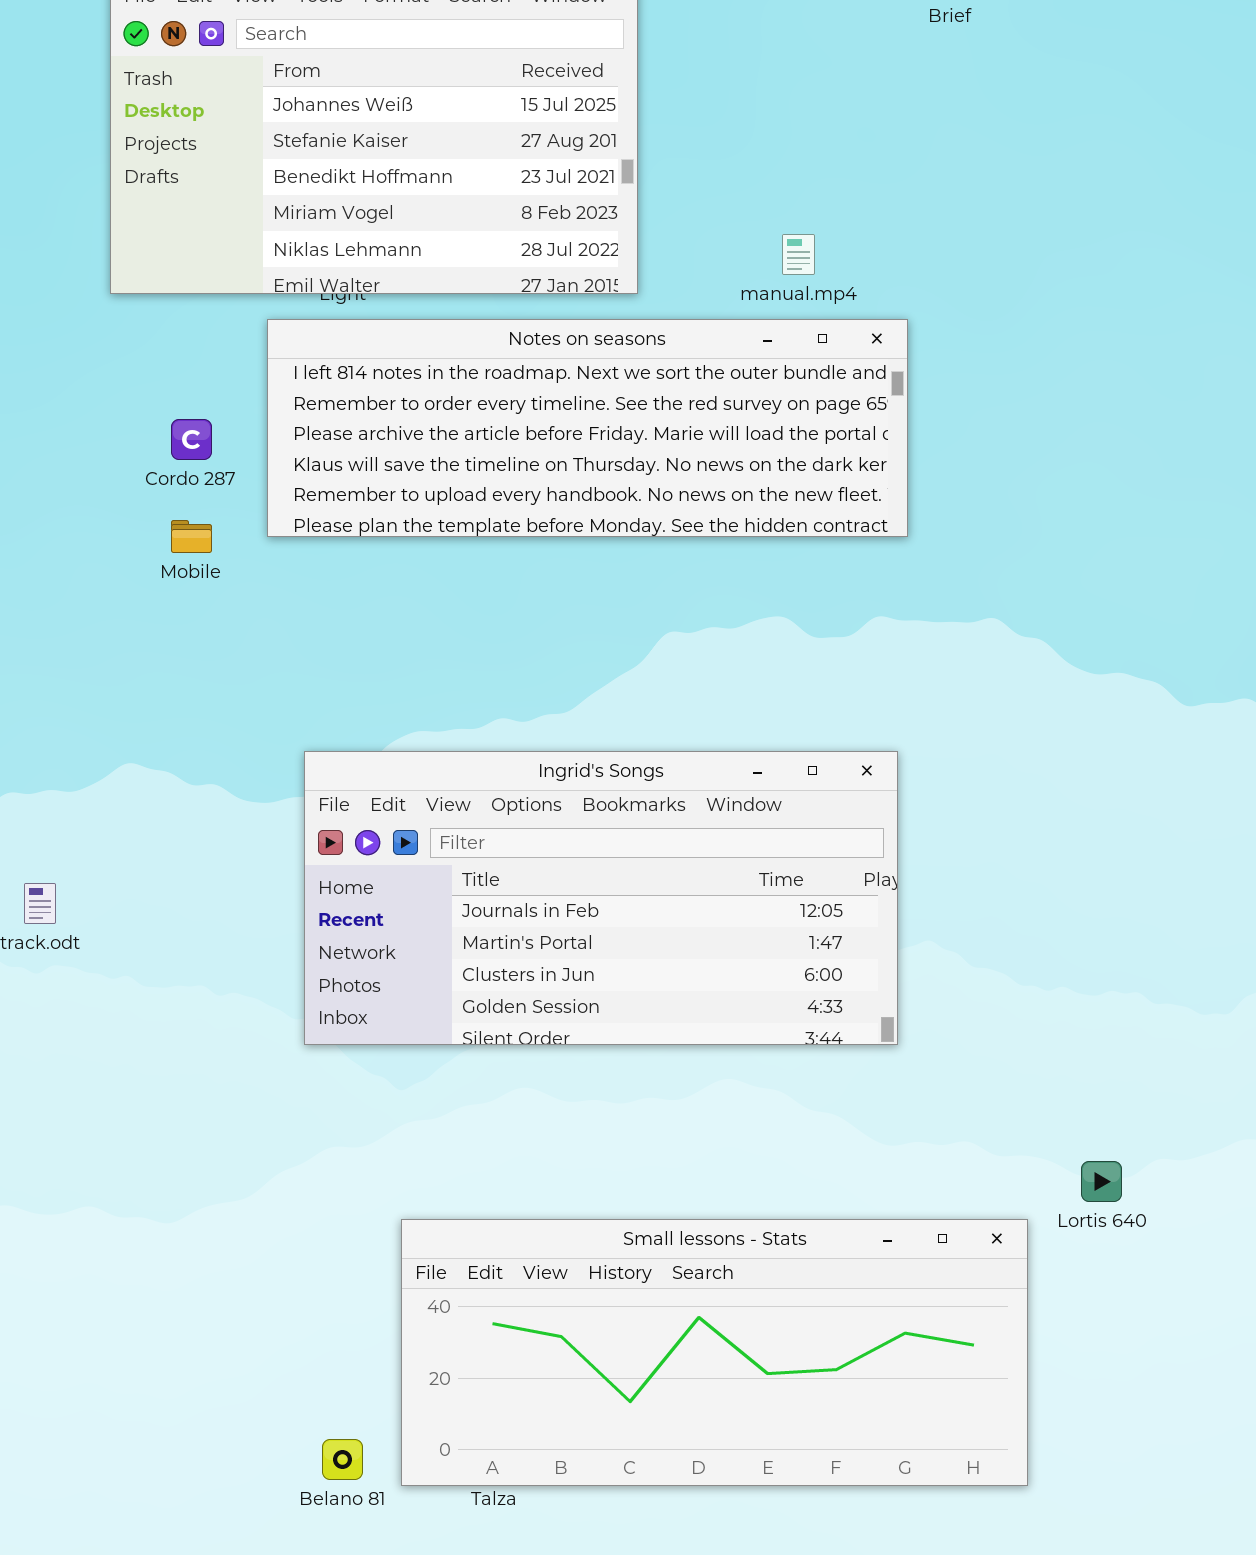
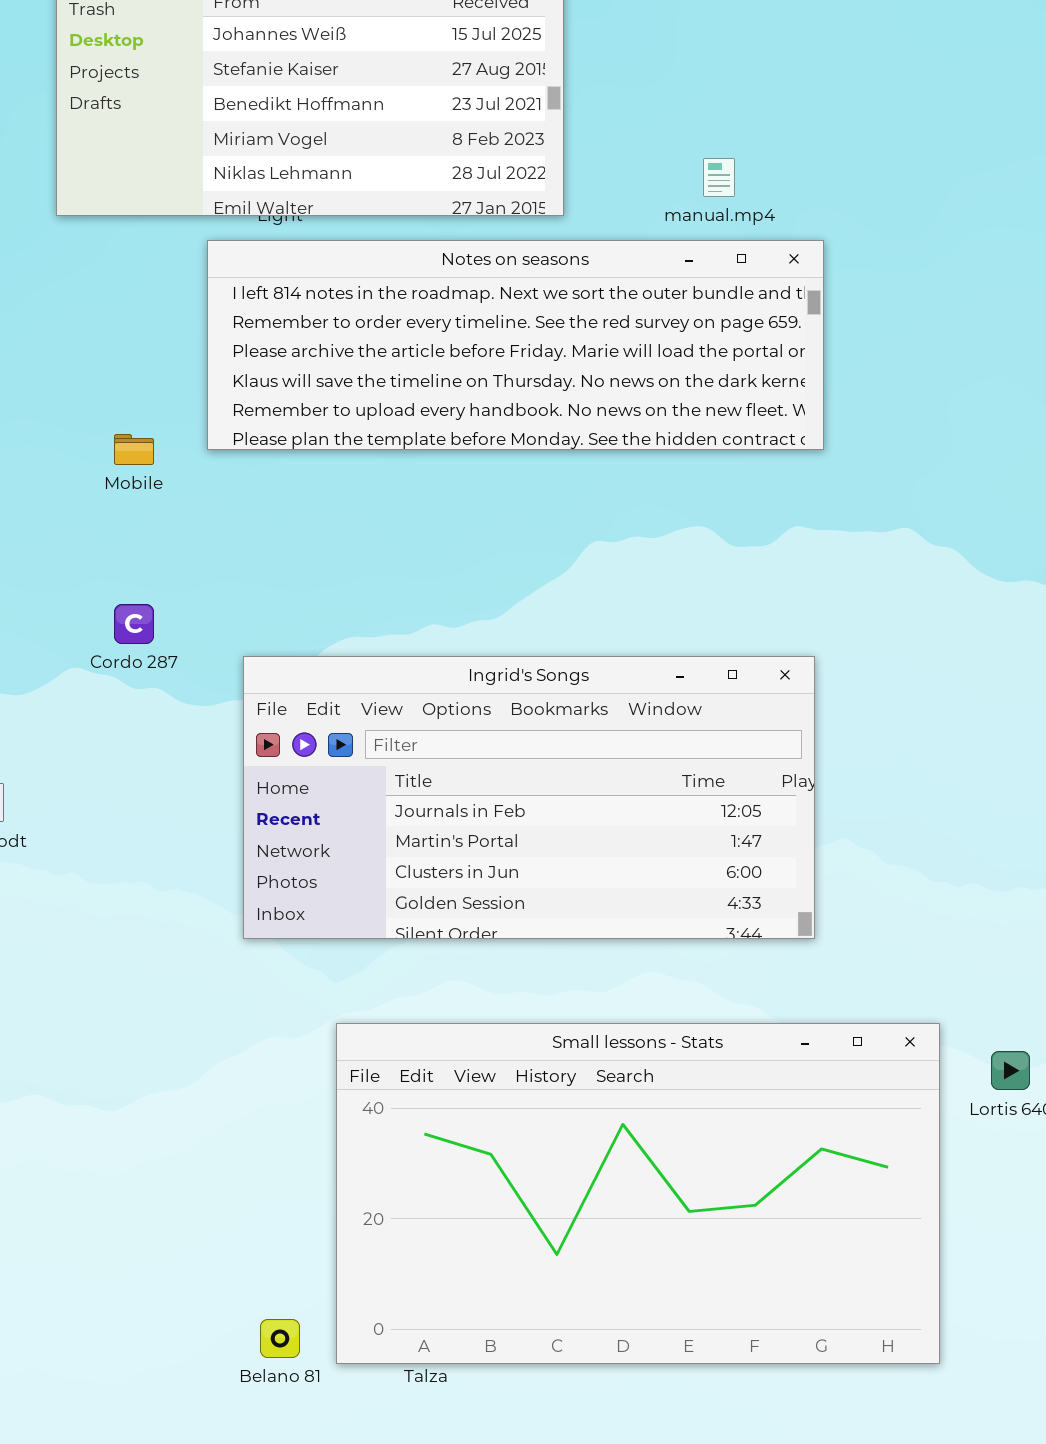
Cordo 287: [171,419,212,460] -> [114,604,154,644], moved
Small lessons - Stats: [401,1219,1028,1486] -> [336,1023,940,1364], resized

